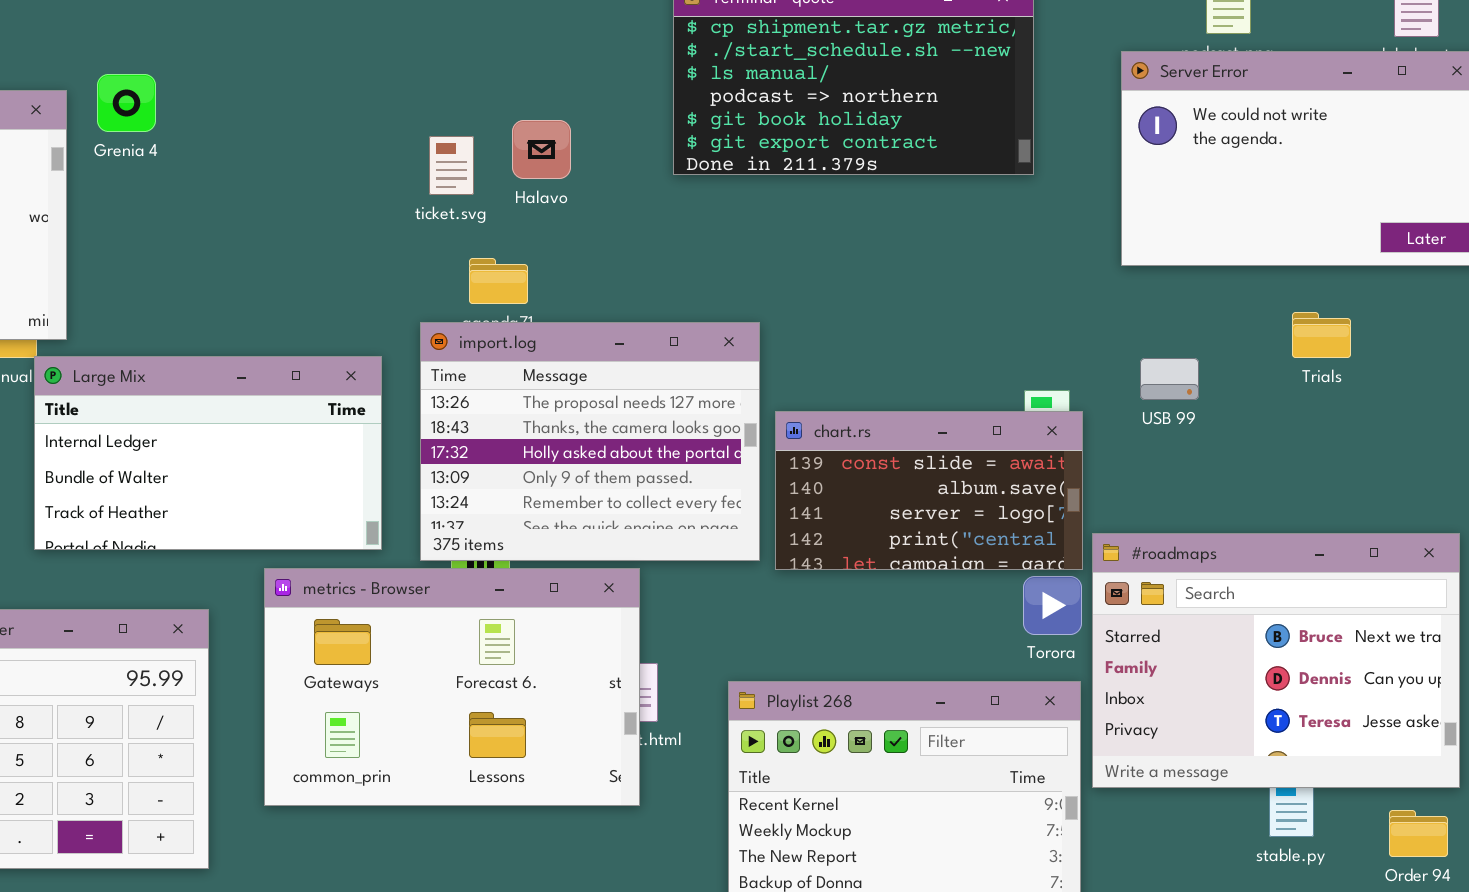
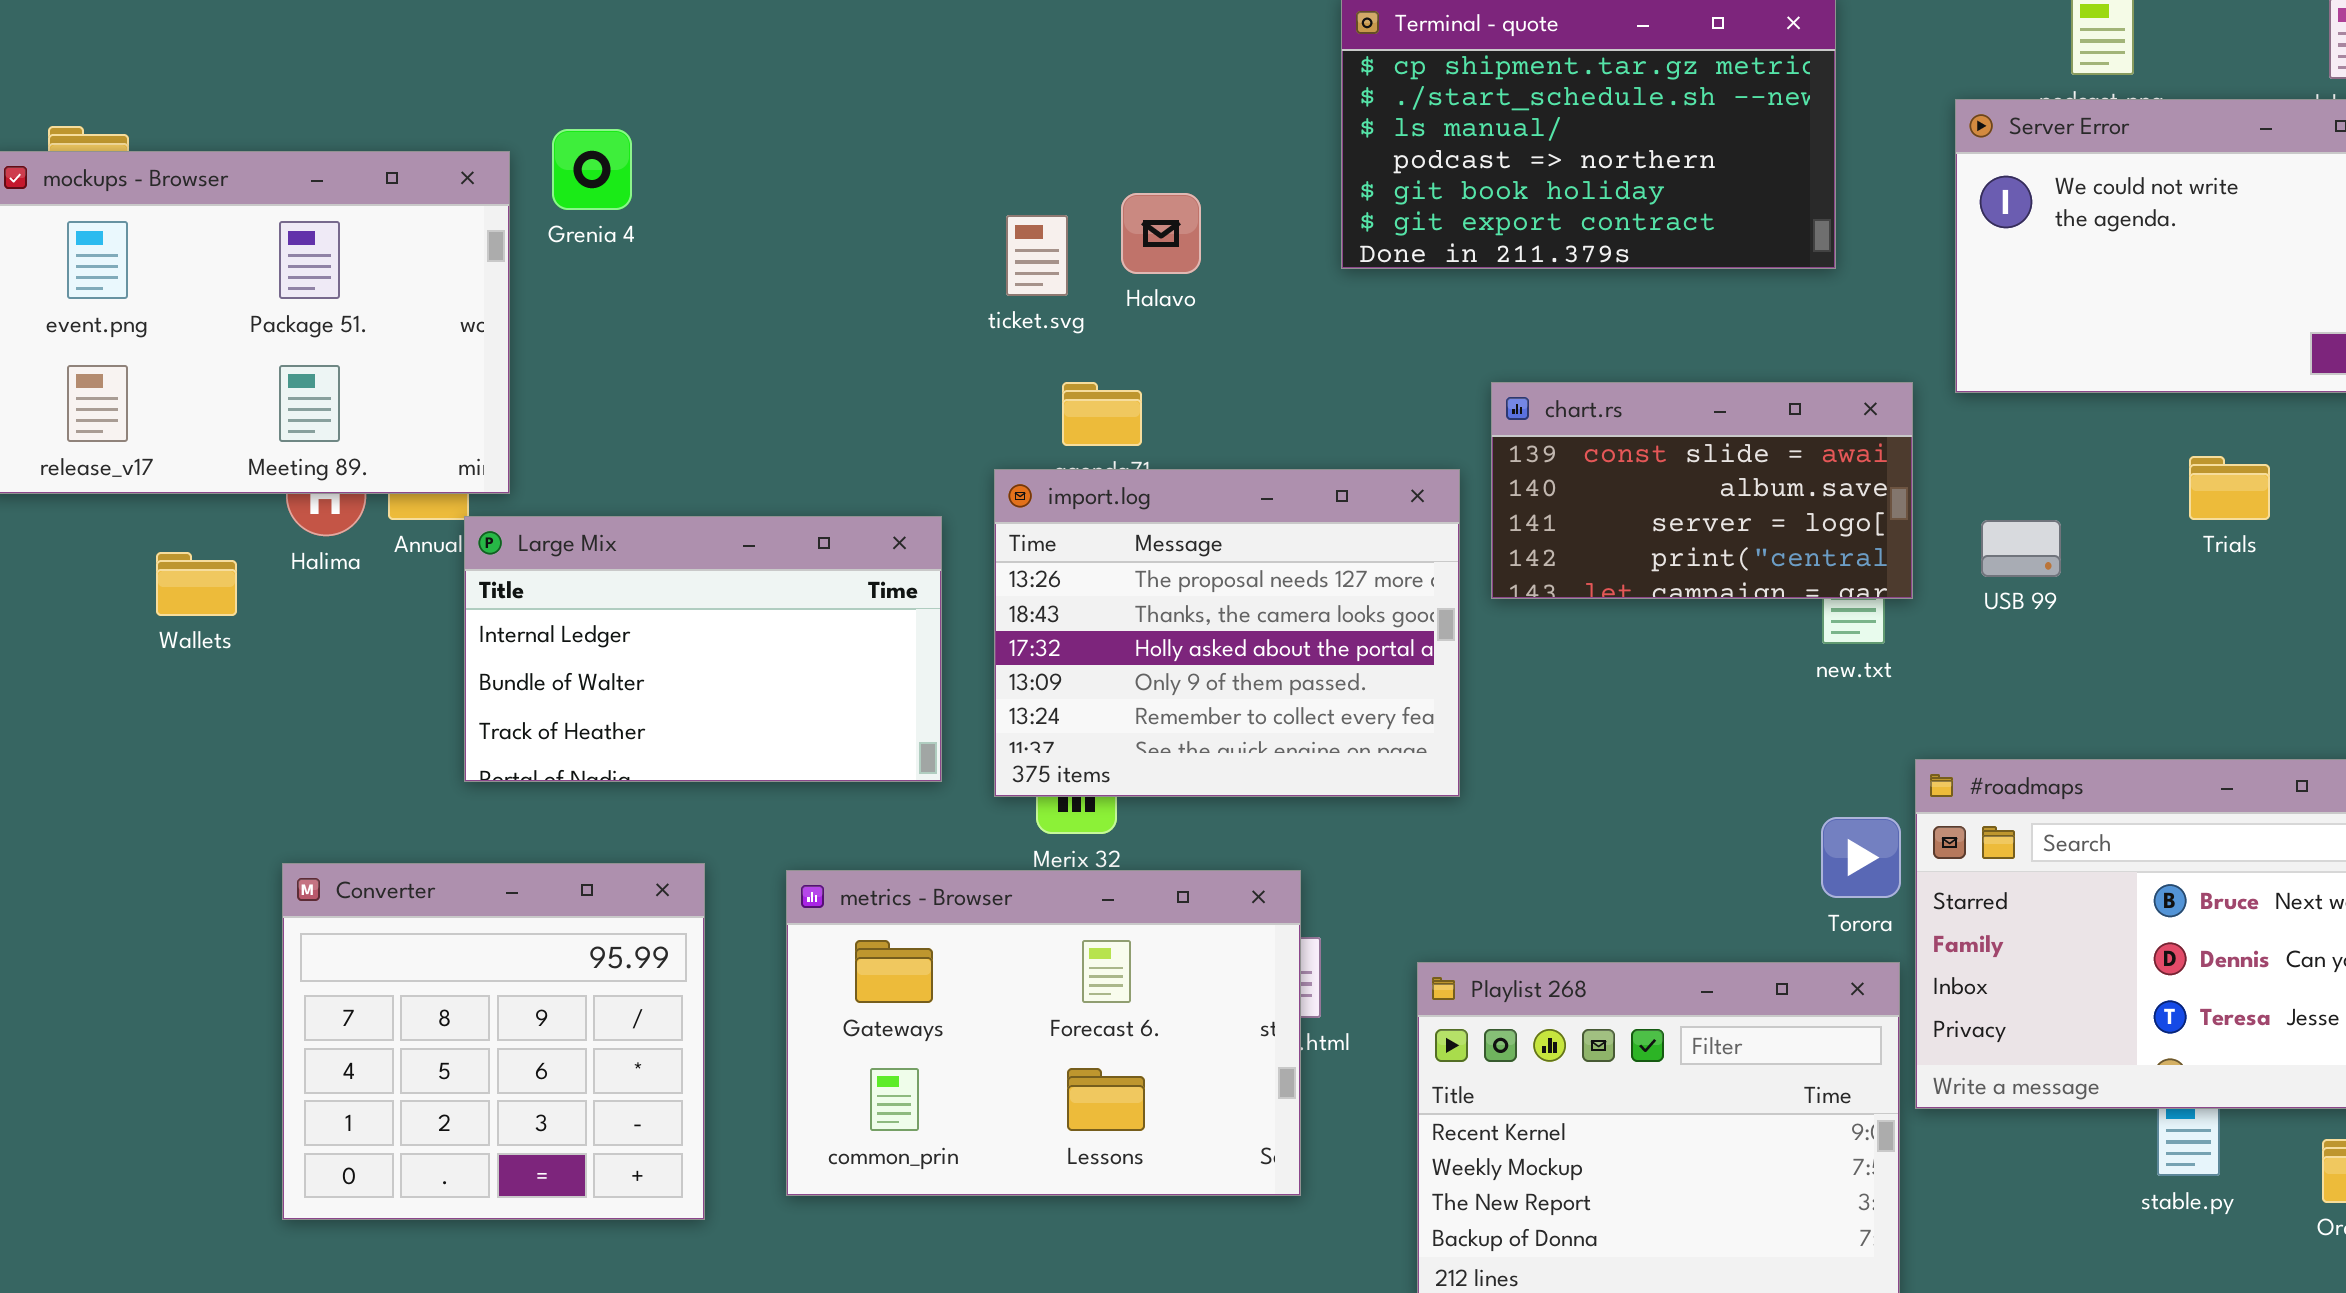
chart.rs: [775,411,1083,570] -> [1491,382,1913,599], moved
metrics - Browser: [264,568,640,806] -> [786,870,1301,1196], moved

